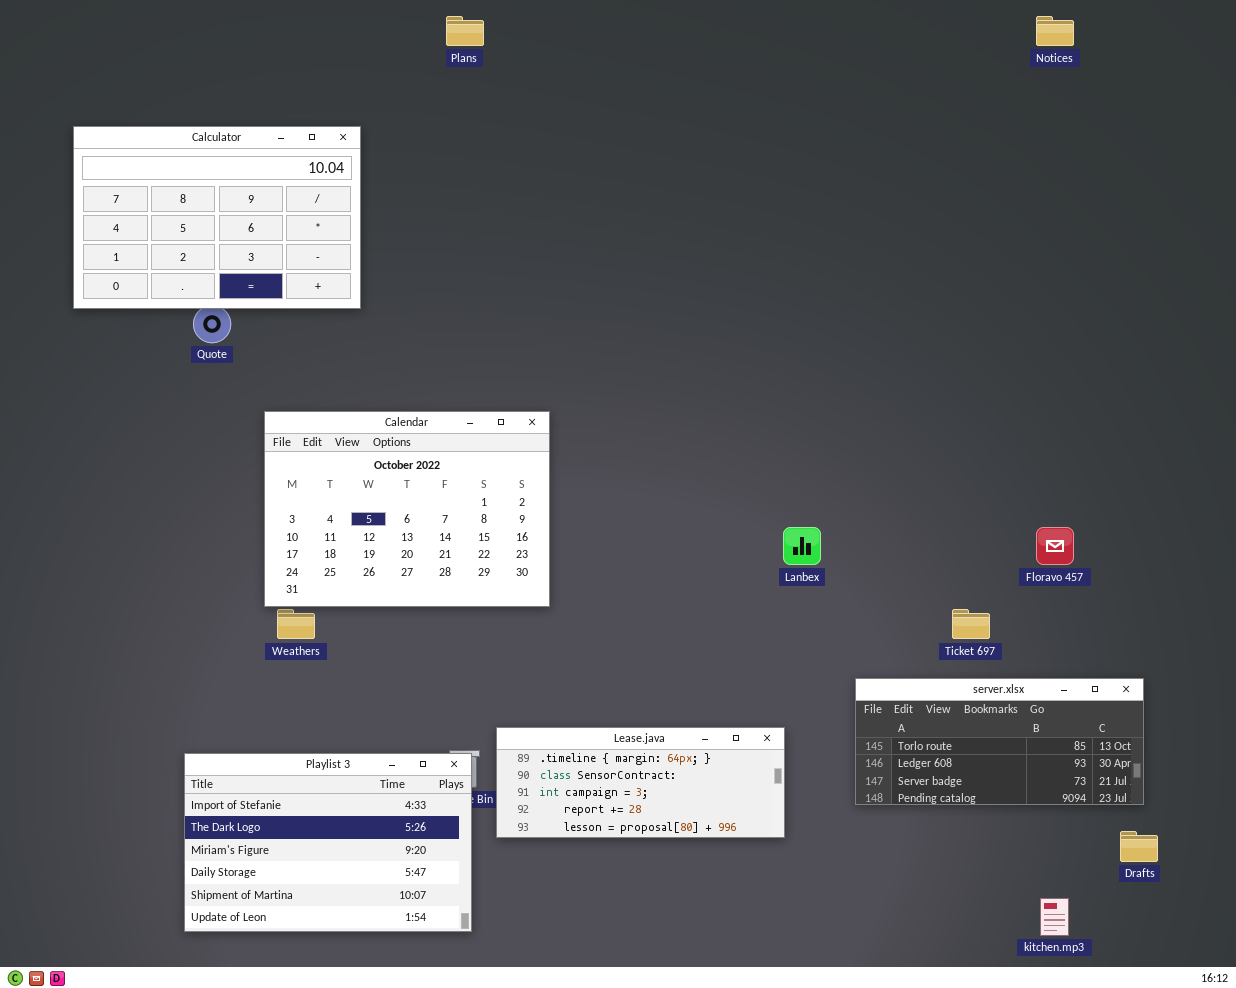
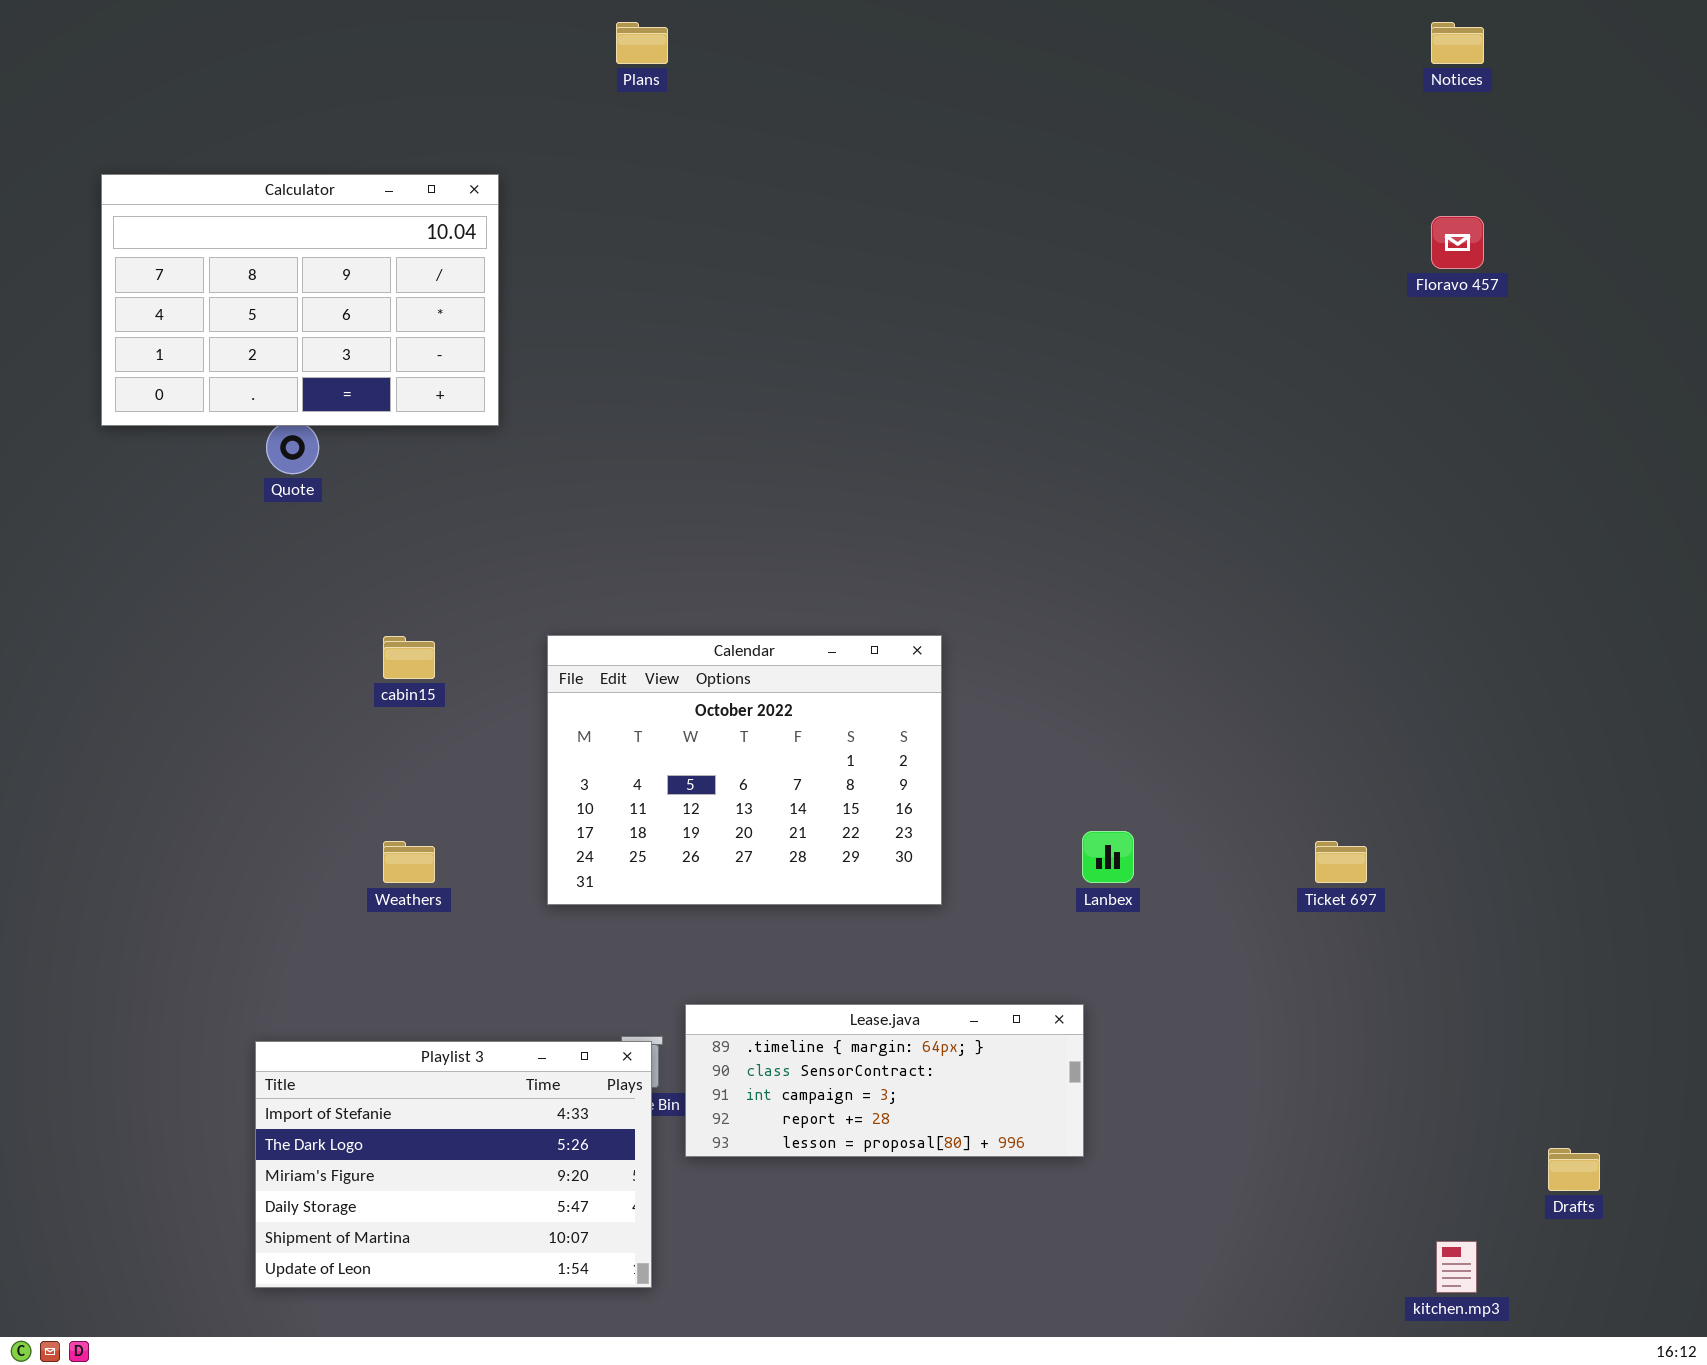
Calendar: [264,411,550,607] -> [547,635,942,905], moved
Lanbex: [783,527,821,565] -> [1082,831,1134,883], moved
Floravo 457: [1036,527,1074,565] -> [1431,216,1484,269], moved
server.xlsx: [855,678,1144,805] -> none, closed

